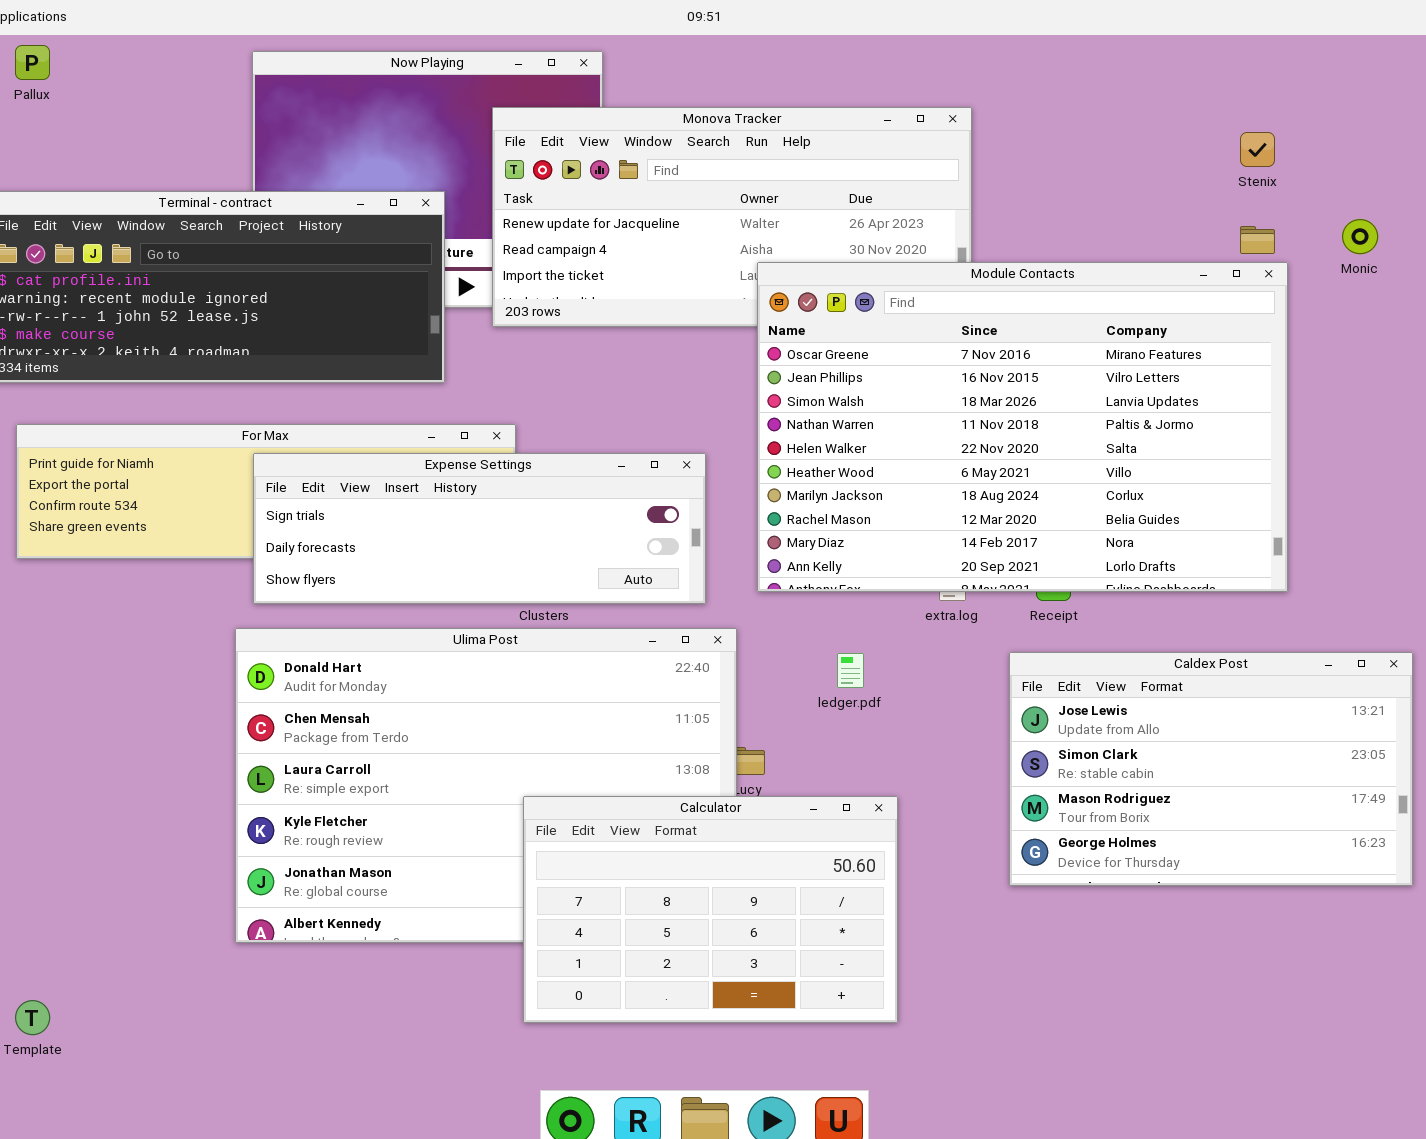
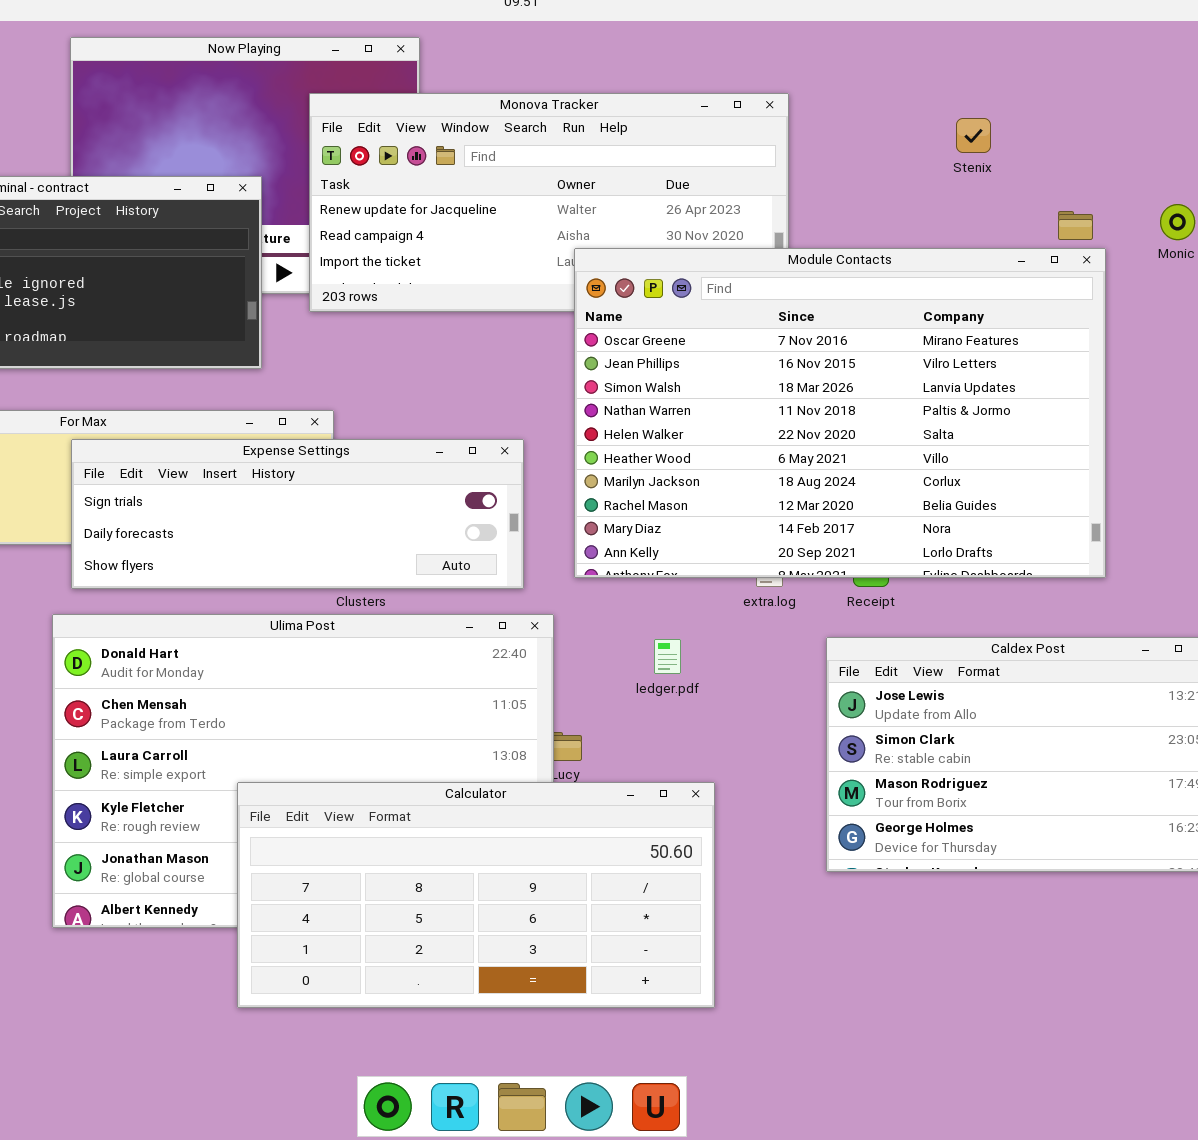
Stenix: [1240,132,1275,167] -> [956,118,991,153], moved
Calculator: [523,796,898,1023] -> [237,782,715,1008], resized

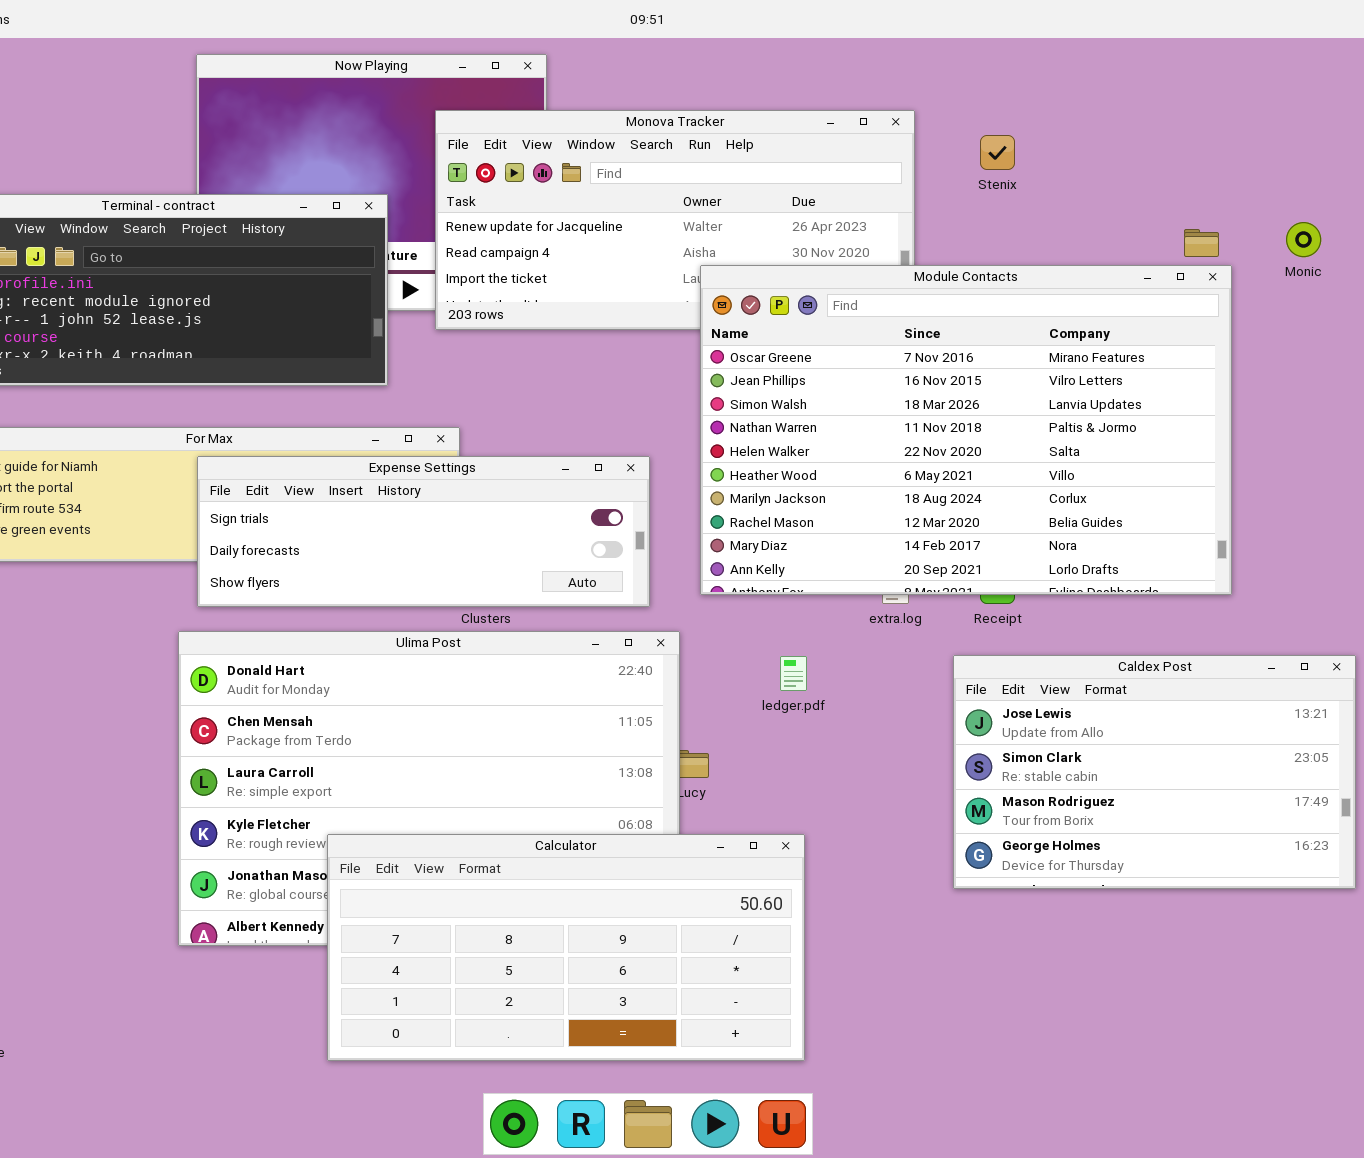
Stenix: [956,118,991,153] -> [980,135,1015,170], moved
Calculator: [237,782,715,1008] -> [327,834,805,1061], moved

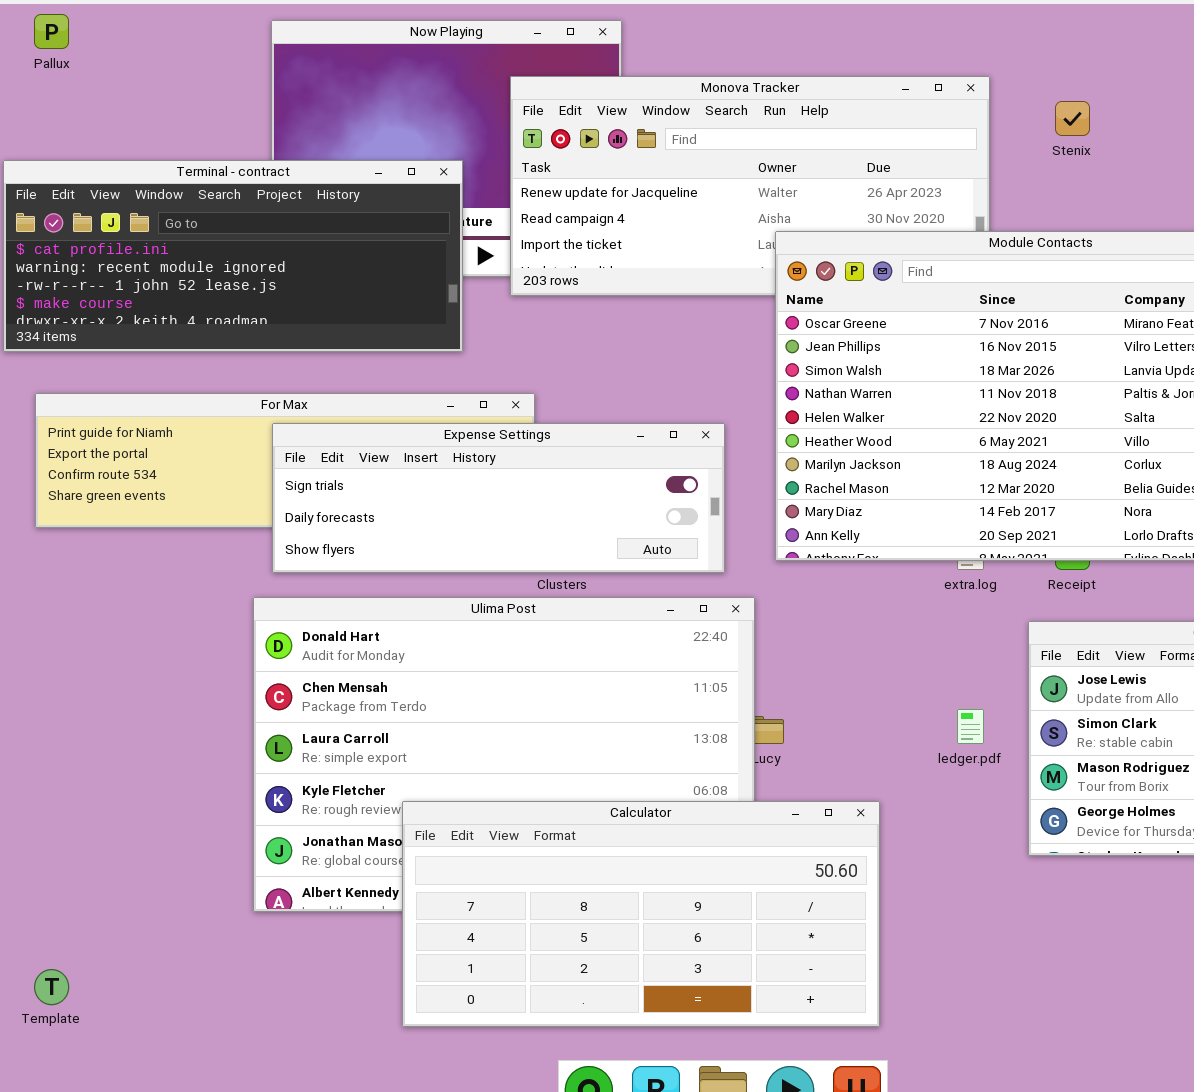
ledger.pdf: [780,656,807,691] -> [957,709,984,744], moved

